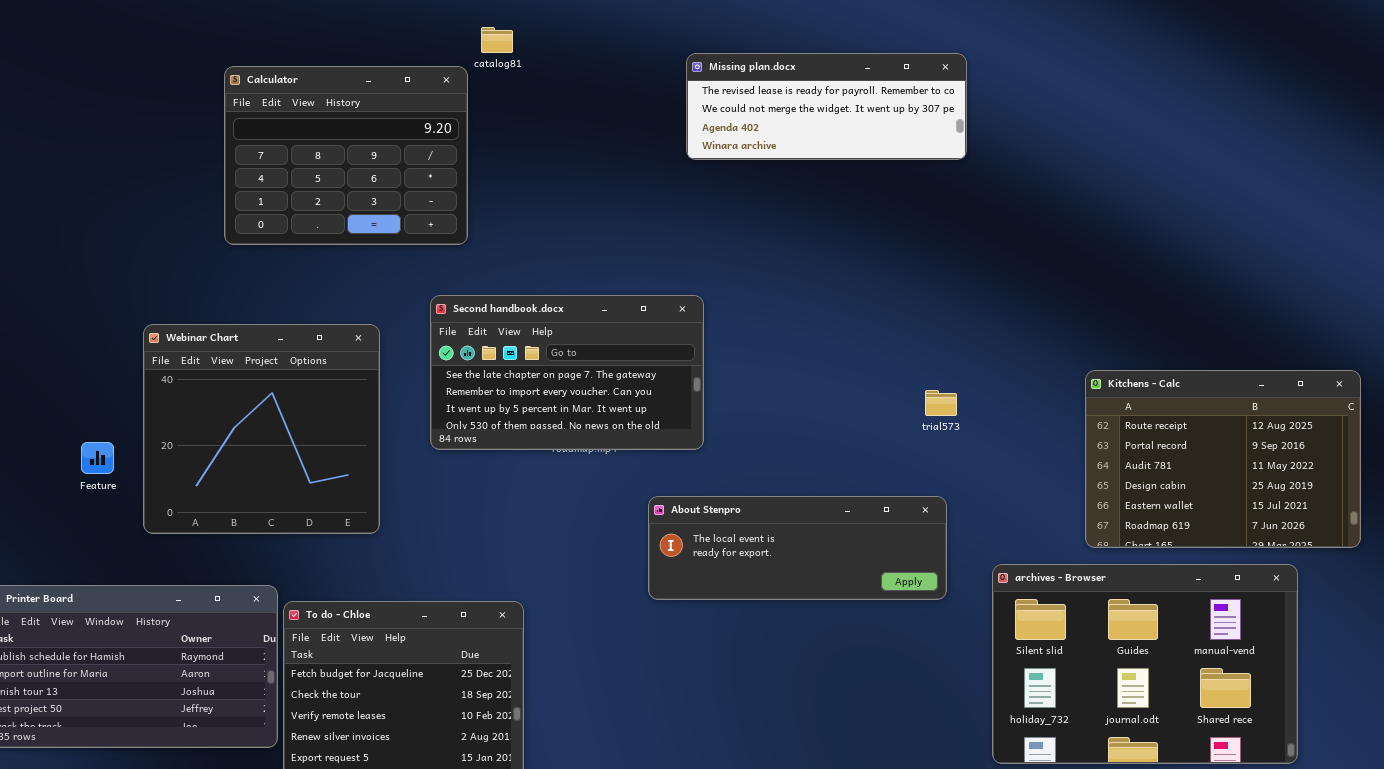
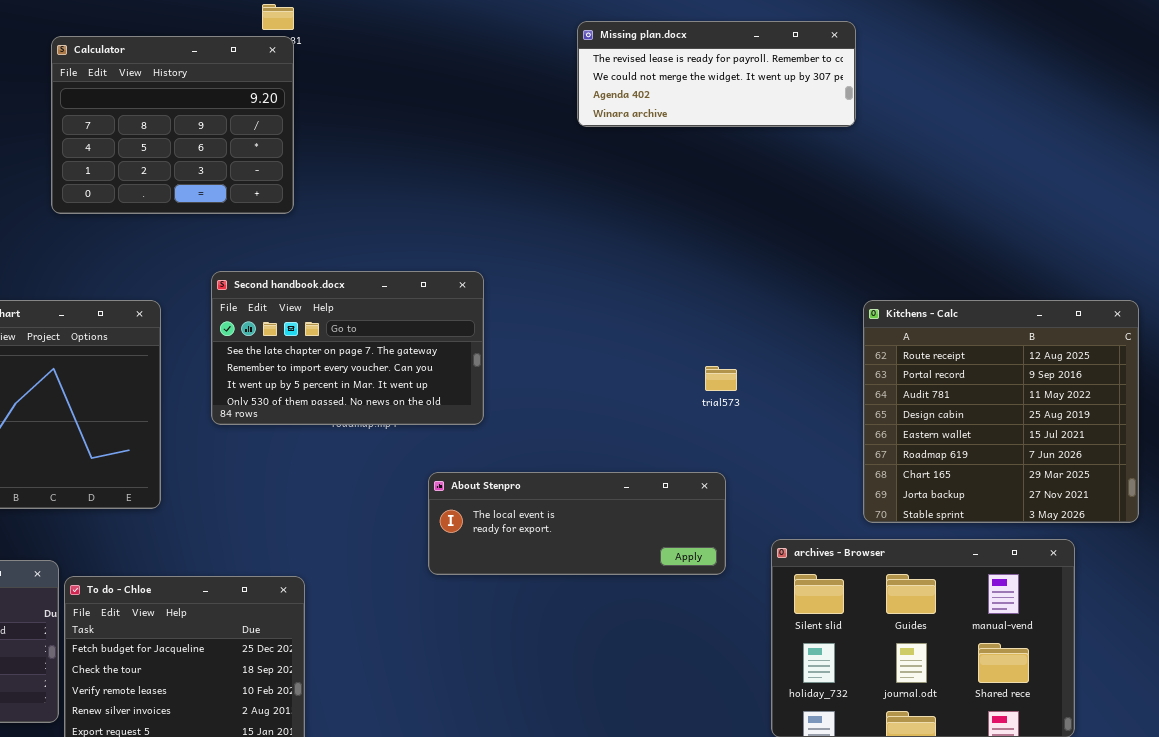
Missing plan.docx: [686,53,967,160] -> [577,21,856,127], moved
Calculator: [224,66,468,245] -> [51,36,294,214], moved
Kitchens - Calc: [1085,370,1361,548] -> [863,300,1139,523], resized

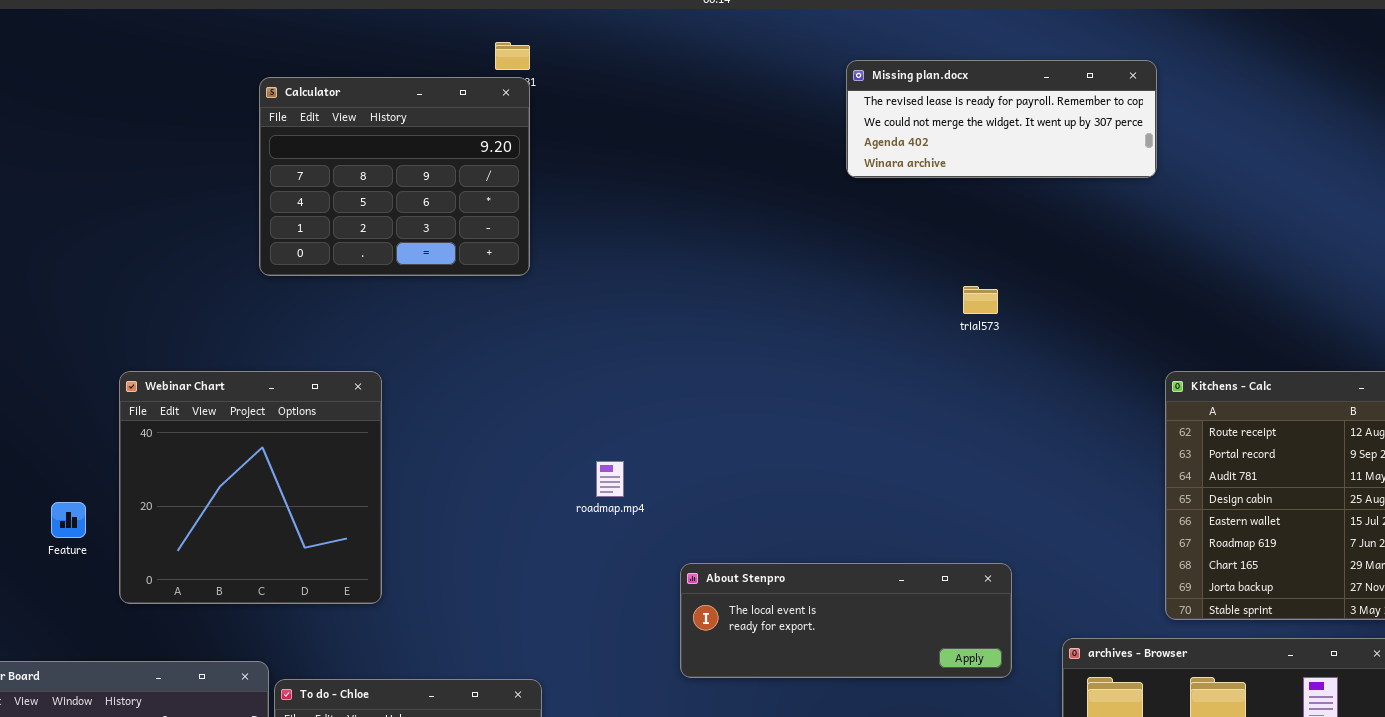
Second handbook.docx: [211,271,484,425] -> none, closed
trial573: [705,366,737,391] -> [963,286,998,314], moved

